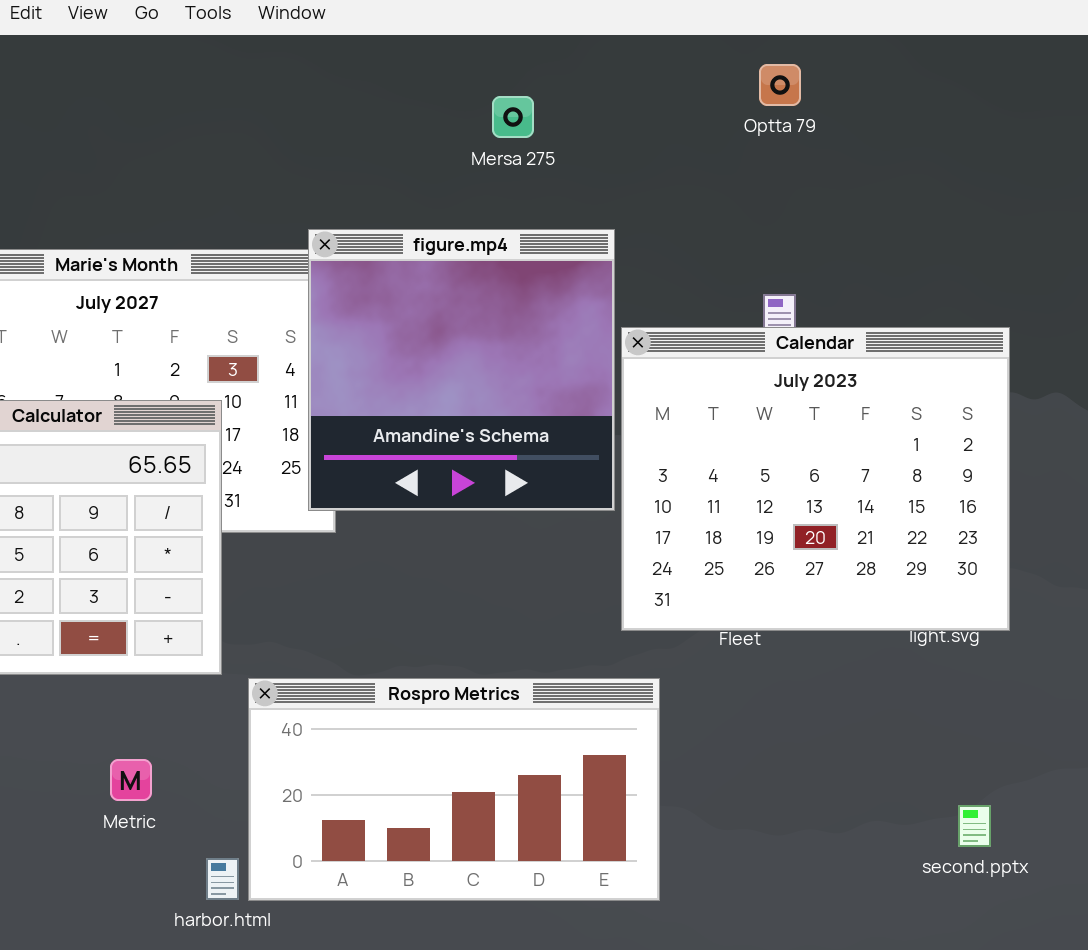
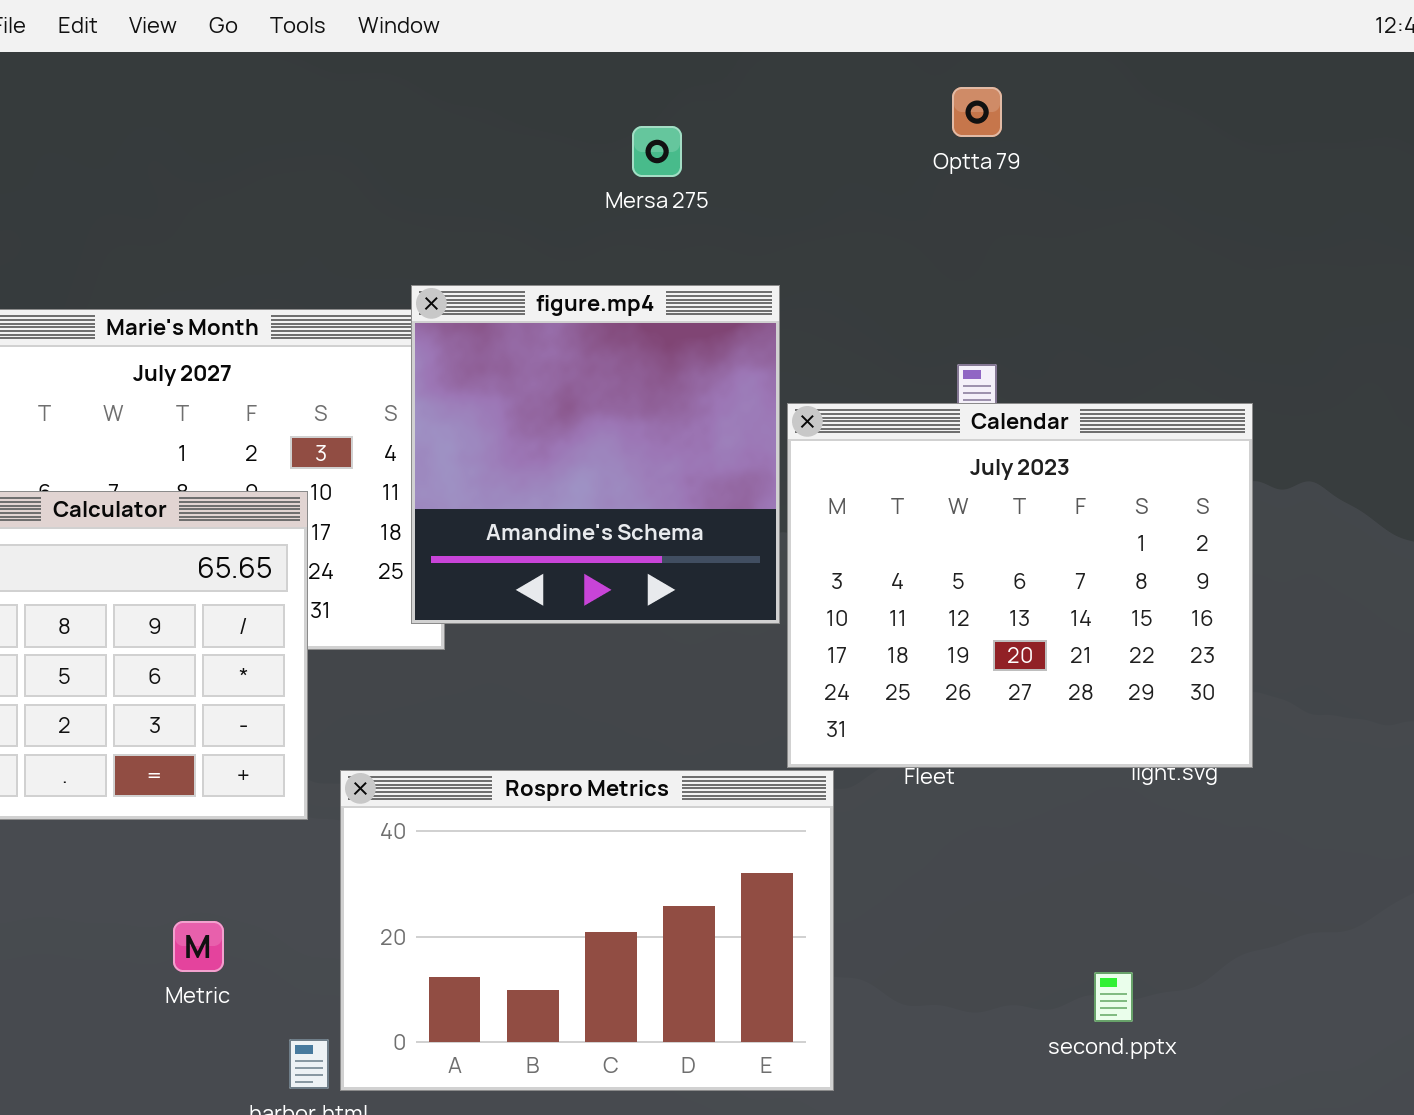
Rospro Metrics: [248,678,660,901] -> [340,770,834,1091], resized
second.pptx: [958,805,991,847] -> [1094,972,1133,1022], moved

